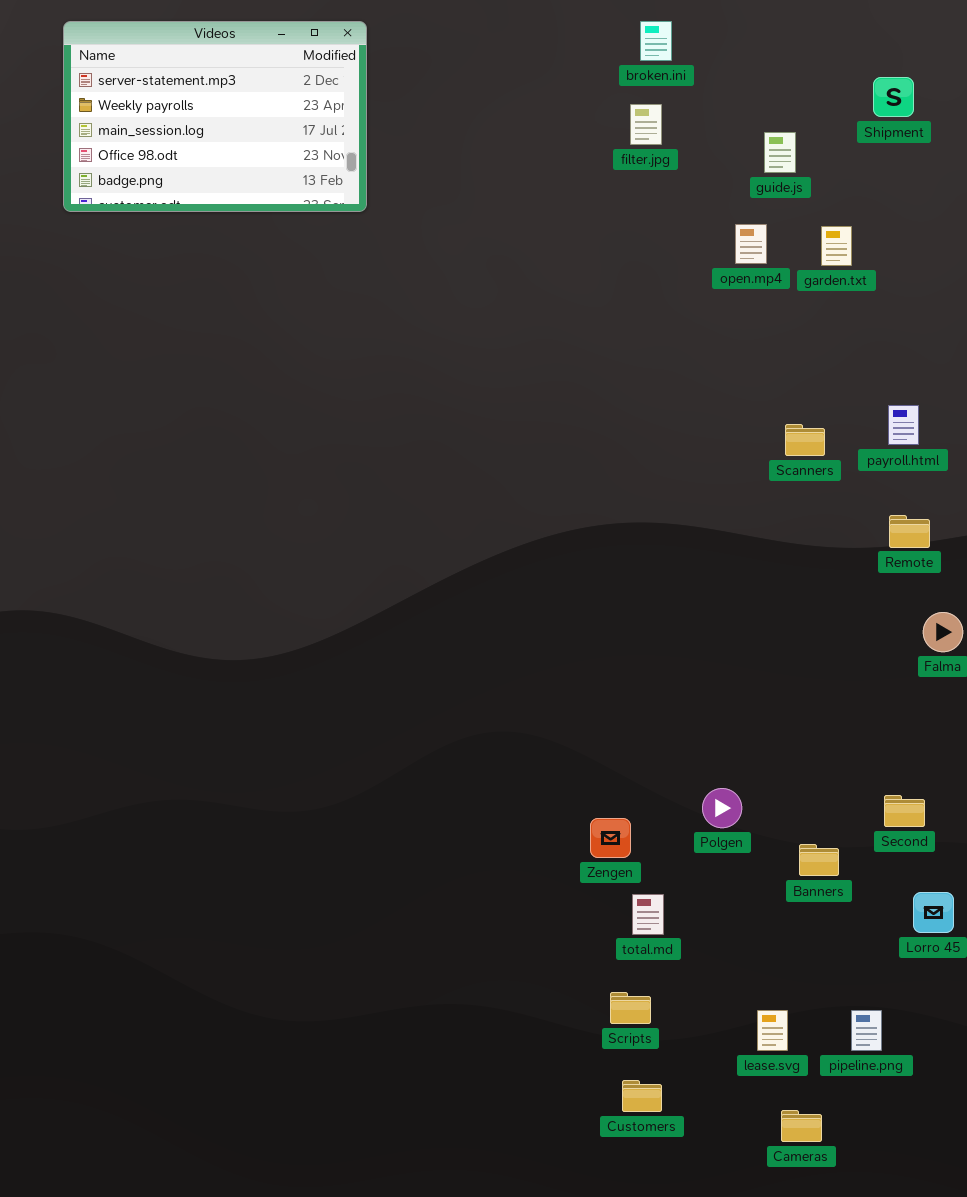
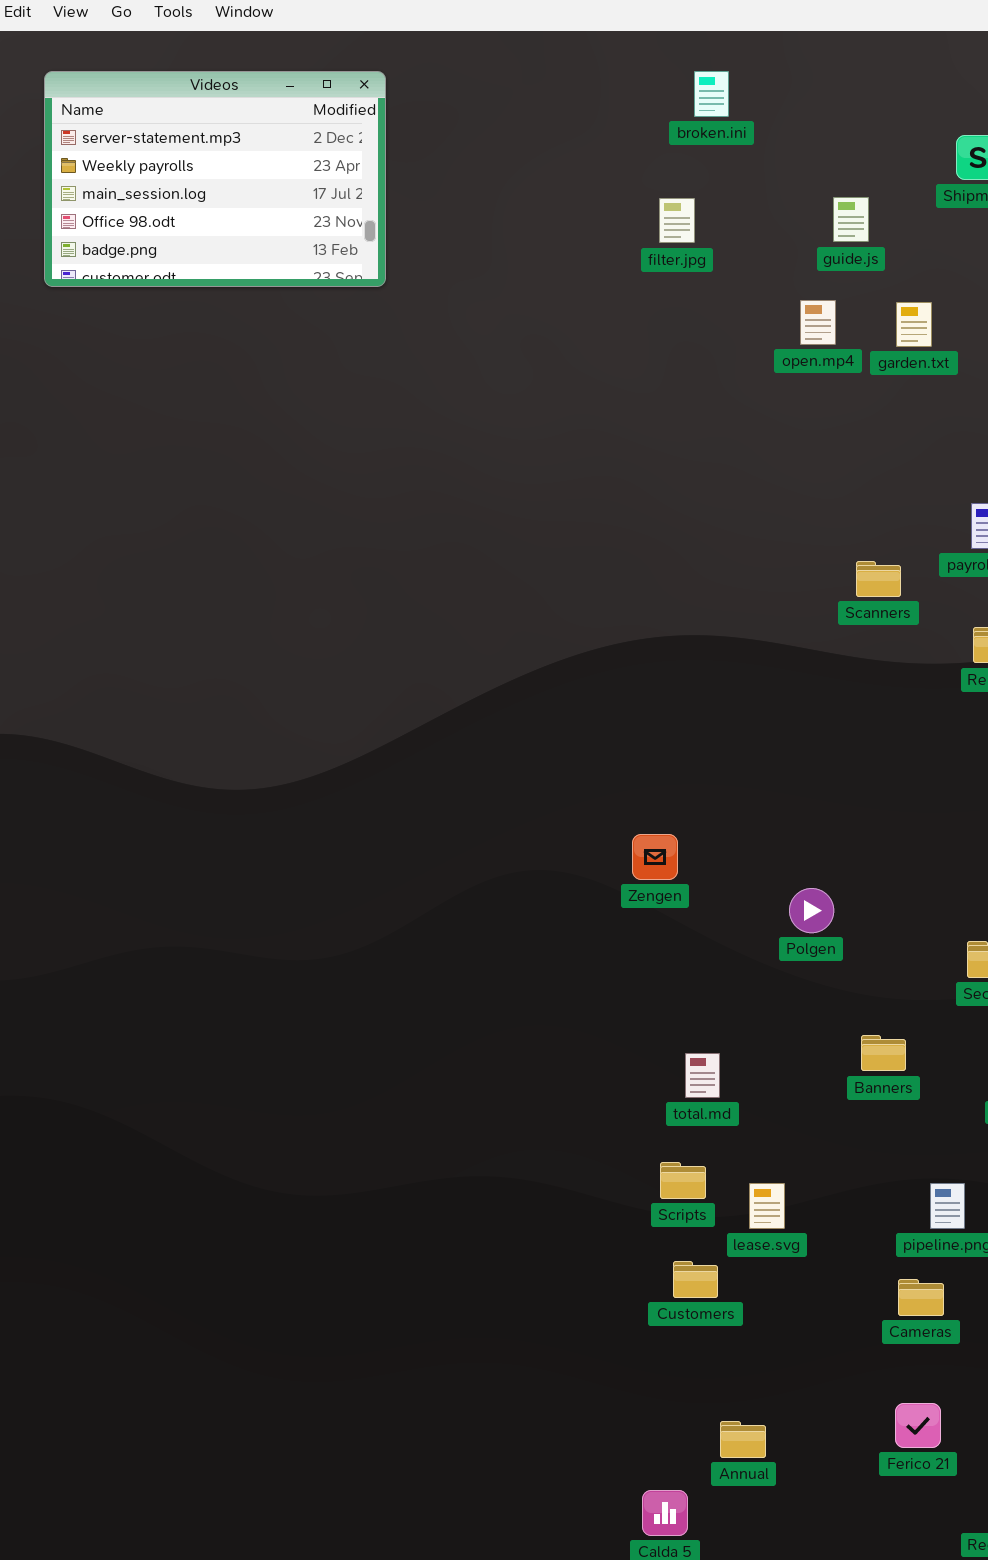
filter.jpg: [630,104,662,145] -> [659,198,695,243], moved
Scanners: [785,424,825,456] -> [856,561,901,597], moved
Polgen: [702,788,742,828] -> [789,888,834,933], moved
Zengen: [590,818,631,858] -> [632,834,678,880], moved
Banners: [799,844,839,876] -> [861,1035,906,1071], moved
lease.svg: [757,1010,788,1051] -> [749,1183,785,1229], moved
Cameras: [781,1110,822,1142] -> [898,1279,944,1316], moved

